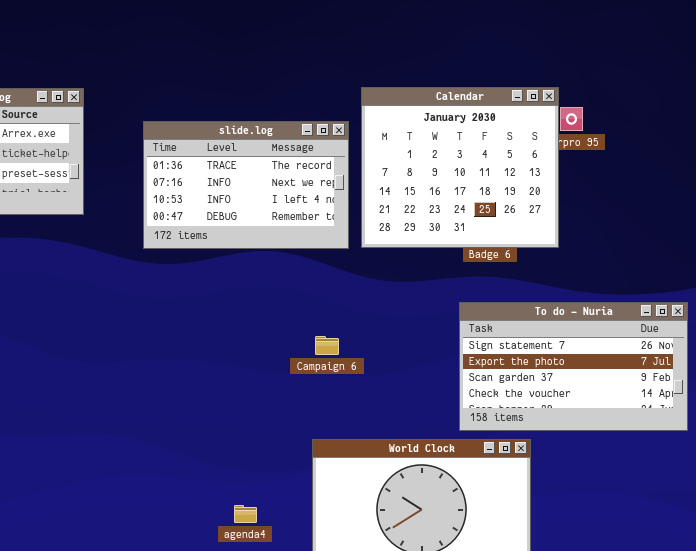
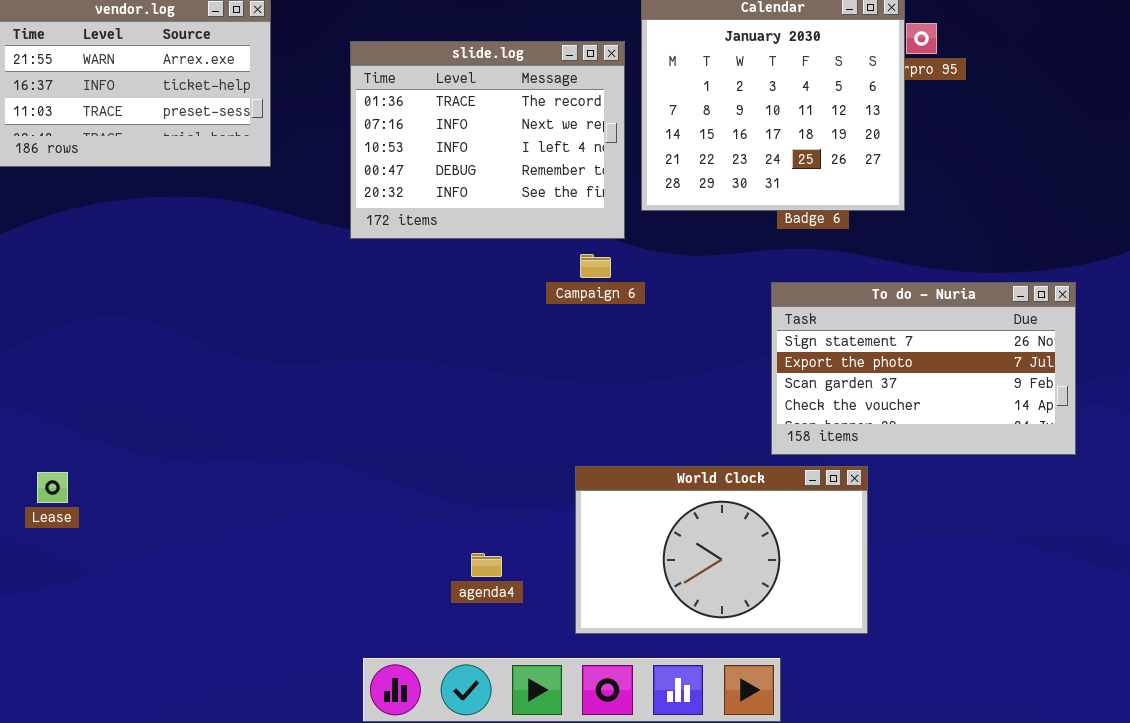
slide.log: [143,121,349,249] -> [350,41,625,239], resized
Campaign 6: [315,336,339,355] -> [580,254,611,278], moved

